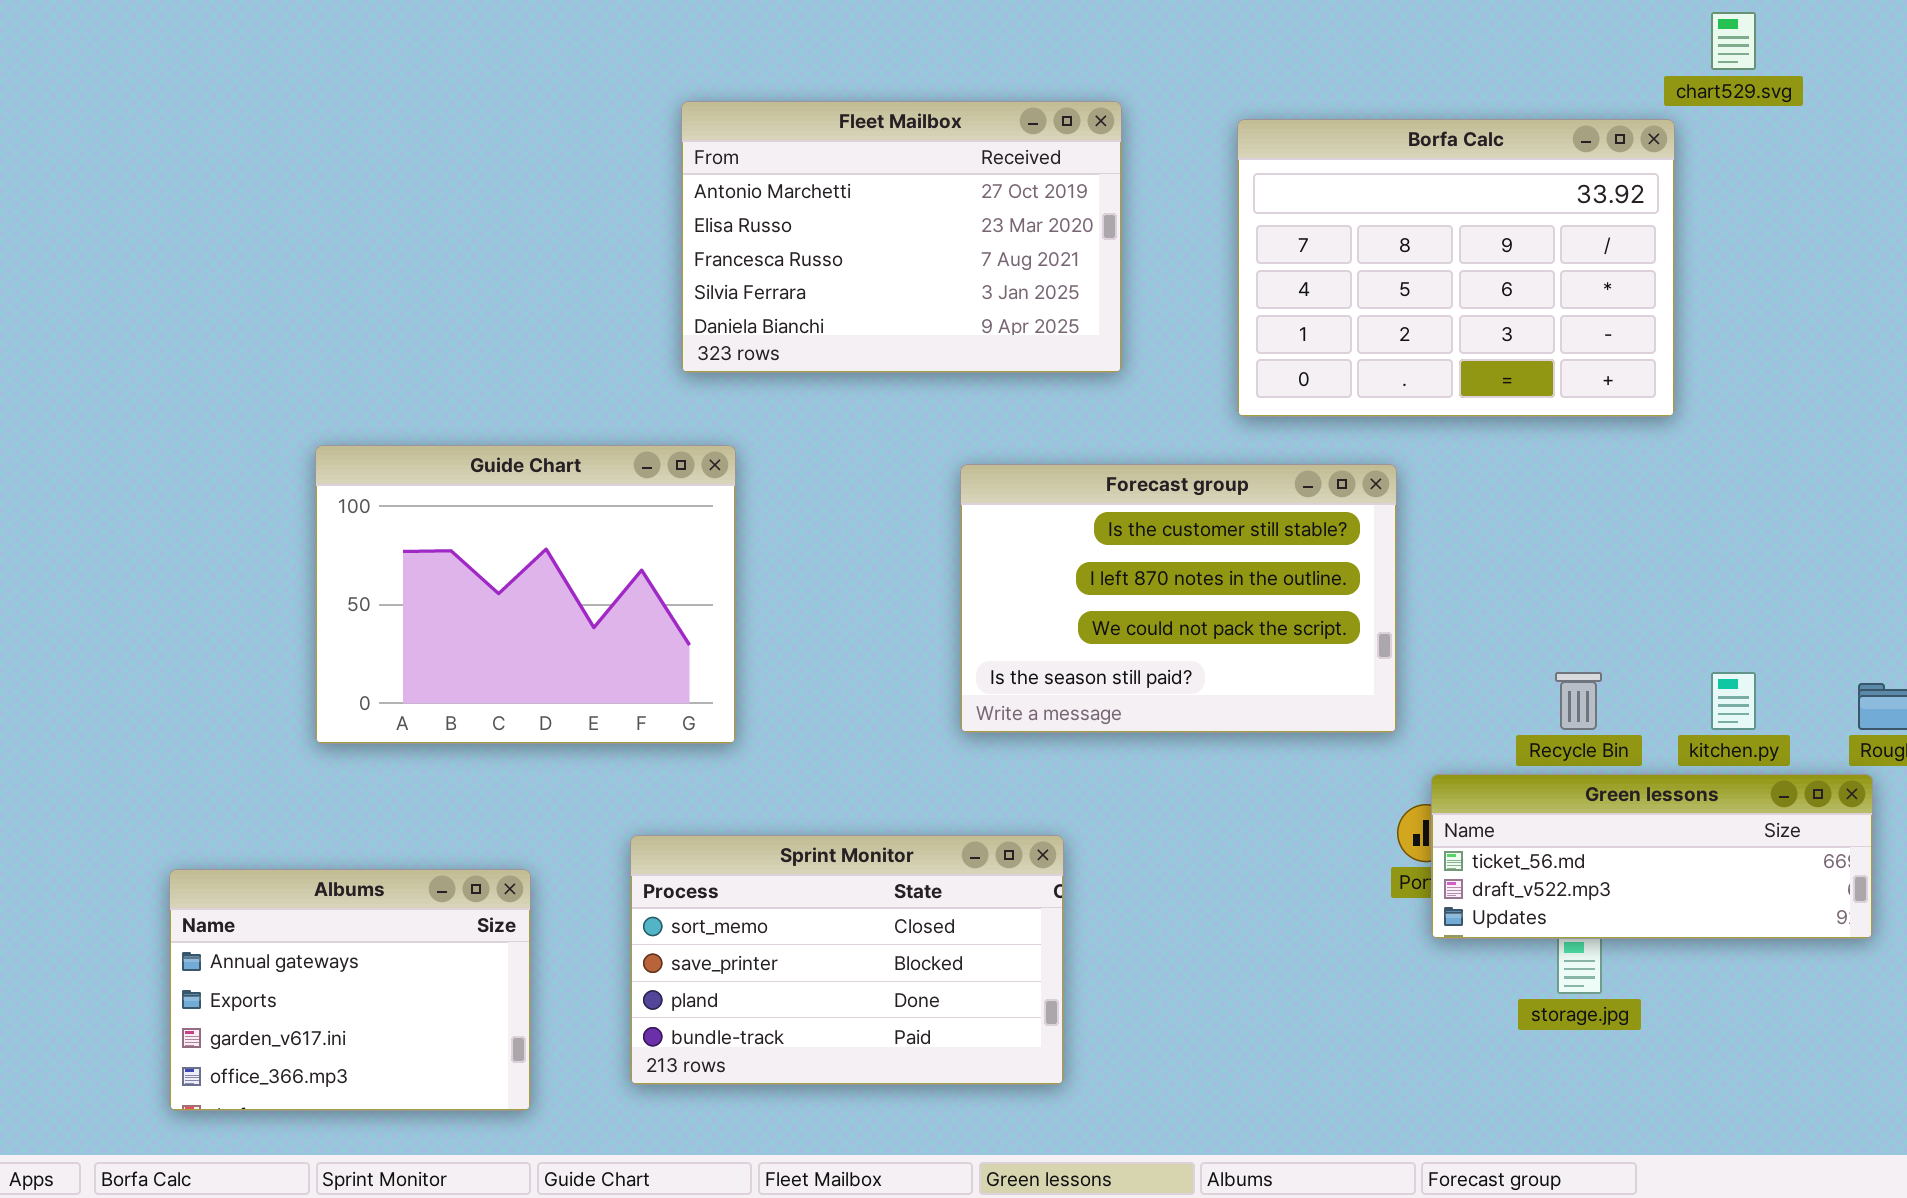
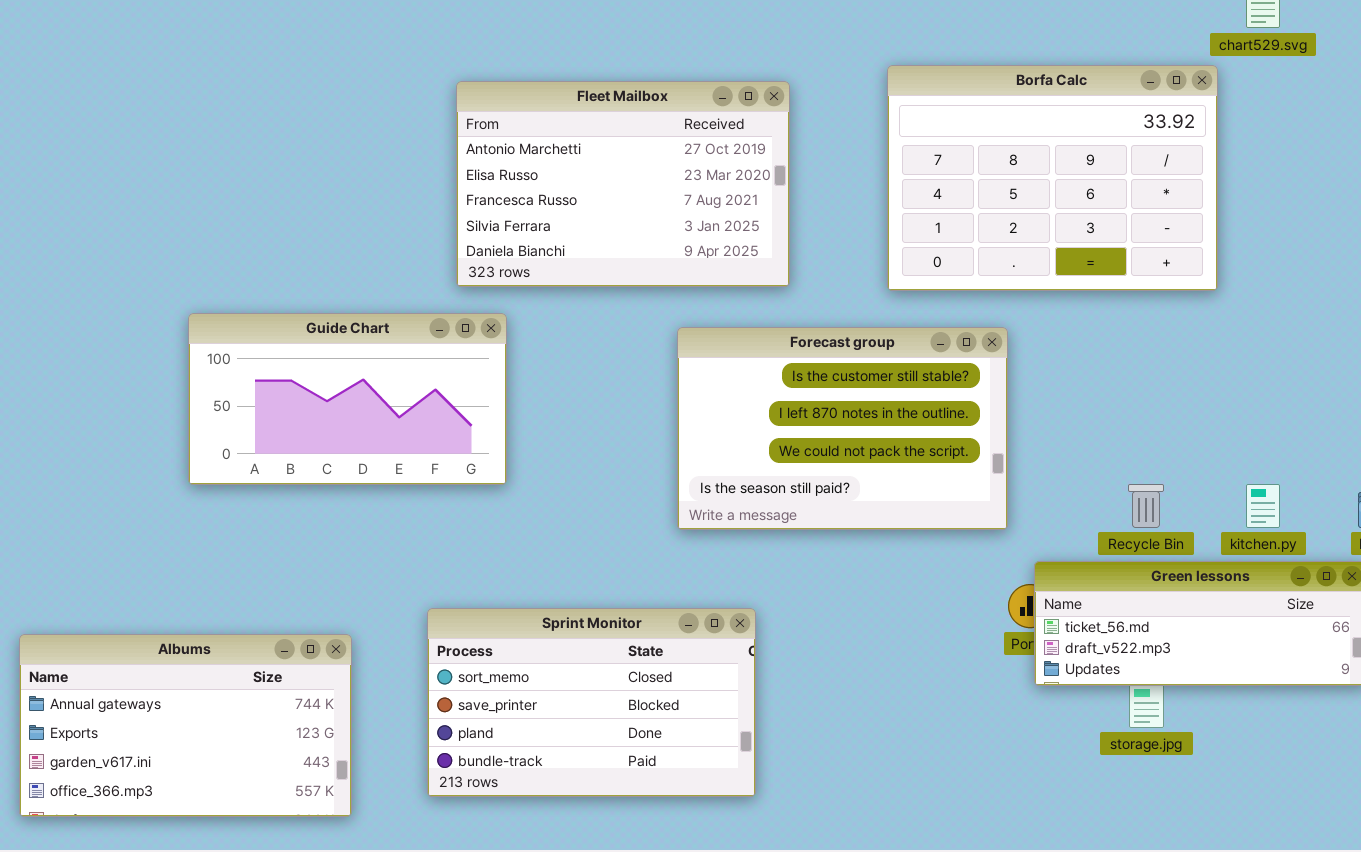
Fleet Mailbox: [681,101,1122,373] -> [456,81,790,287], moved
Guide Chart: [315,445,736,744] -> [188,313,507,485], resized
Albums: [169,869,531,1111] -> [19,634,352,817], resized

